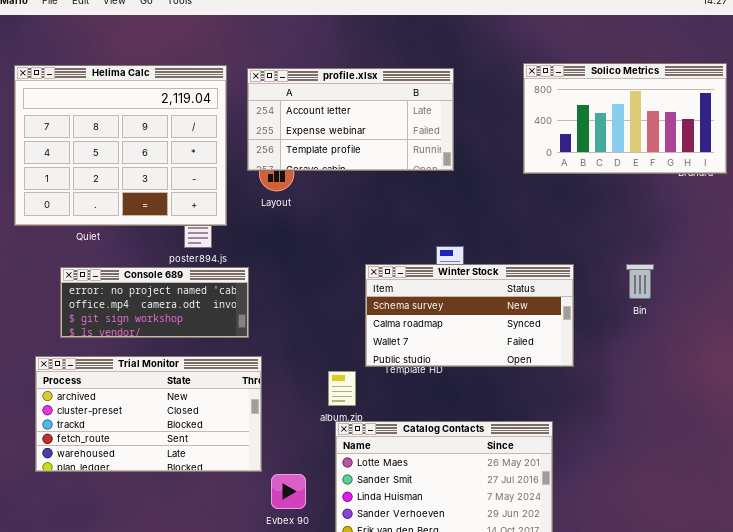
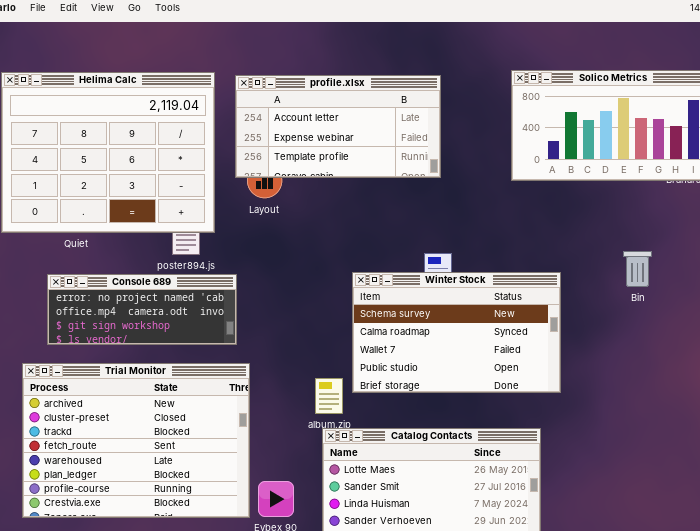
Bin: [626,264,654,299] -> [623,251,652,287], moved
Winter Stock: [365,264,574,367] -> [352,272,561,393], resized
Trial Monitor: [35,356,262,472] -> [22,363,250,518], resized

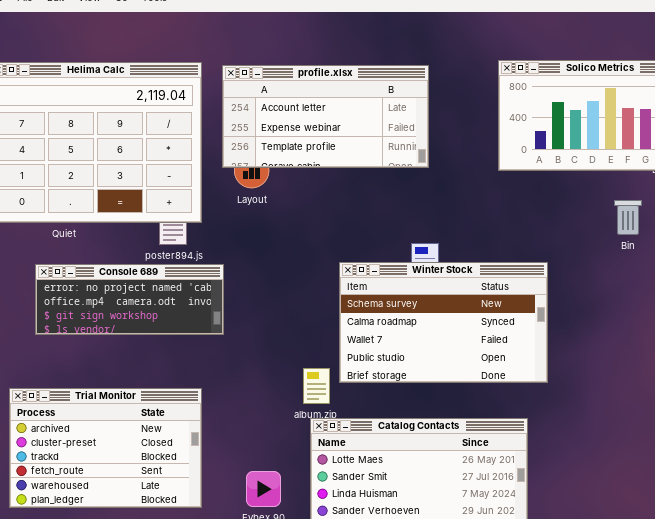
Bin: [623,251,652,287] -> [614,200,642,235], moved
Trial Monitor: [22,363,250,518] -> [9,388,202,508], resized

